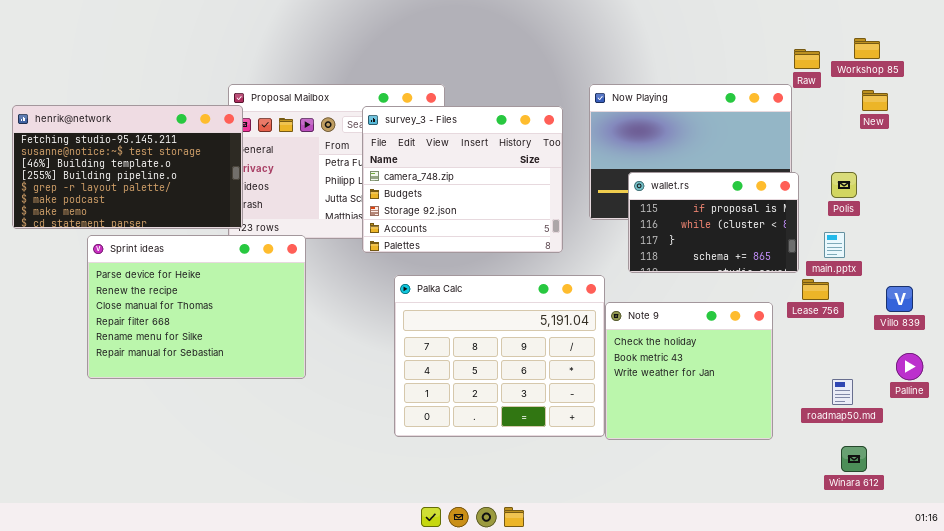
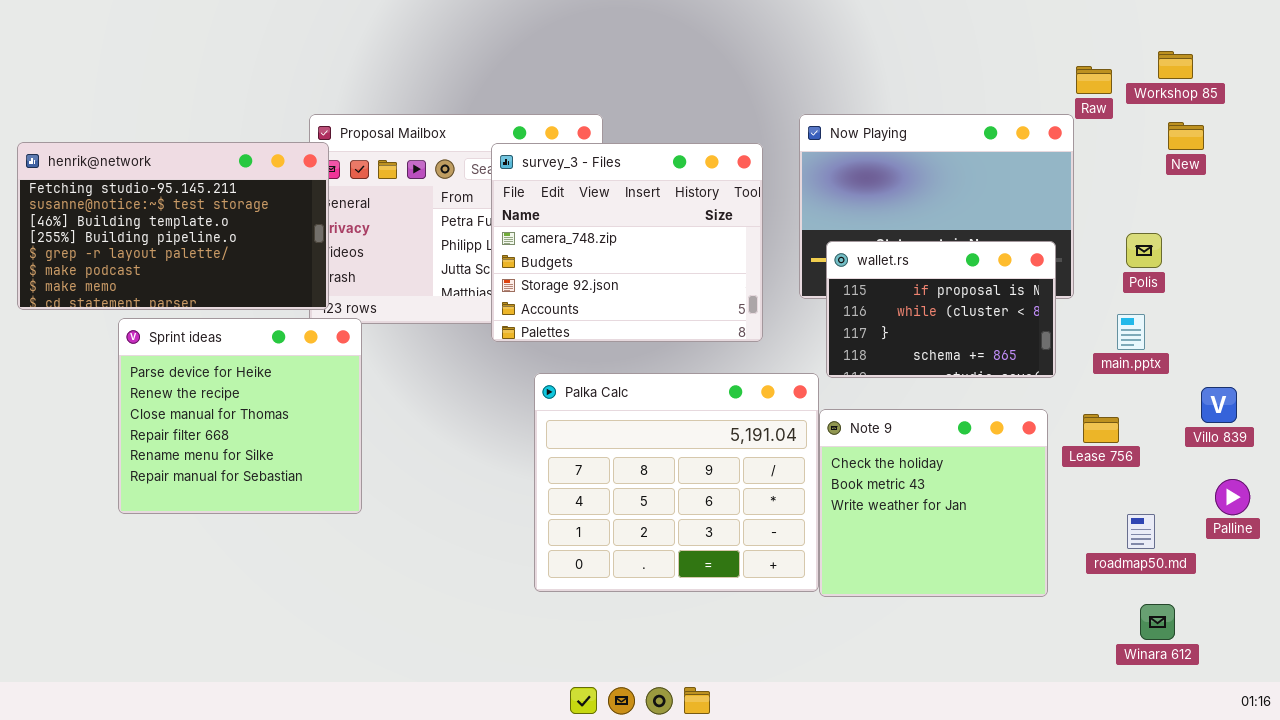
wallet.rs: [628,172,799,273] -> [826,241,1056,378], moved
Sprint ideas: [87,235,306,379] -> [118,318,362,514], resized
Lease 756: [802,279,829,300] -> [1083,414,1119,443], moved

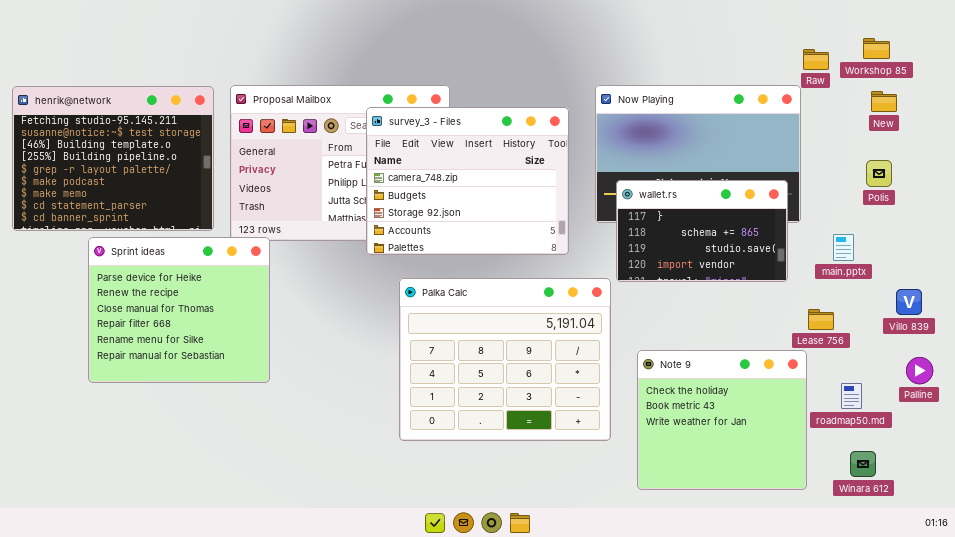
henrik@network: [17,142,329,310] -> [12,86,214,231], resized
Polis: [1126,233,1162,268] -> [866,160,892,187], moved
wallet.rs: [826,241,1056,378] -> [616,180,788,282], scrolled down 2 rows
Note 9: [819,409,1048,597] -> [637,350,807,490], moved

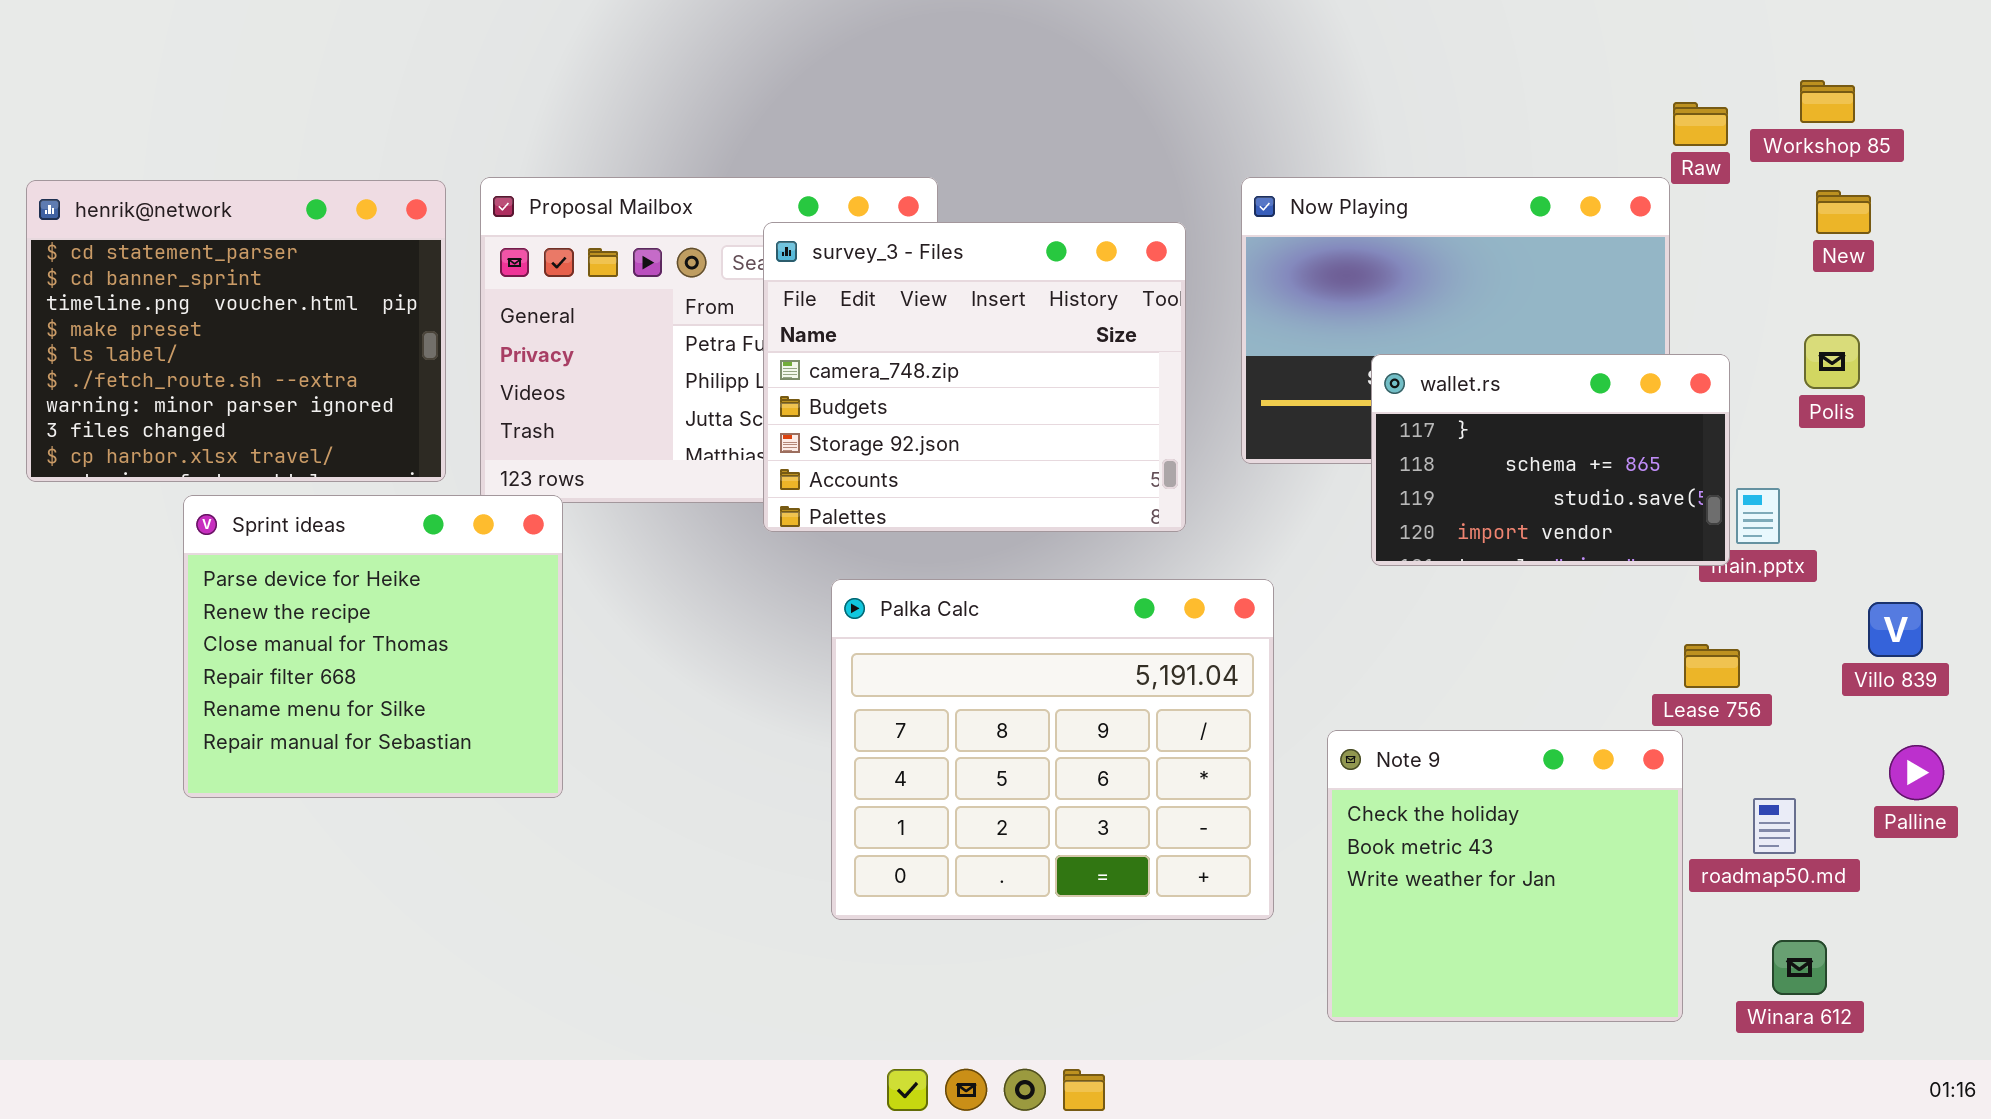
henrik@network: [12,86,214,231] -> [26,180,446,482], scrolled down 7 rows
wallet.rs: [616,180,788,282] -> [1371,354,1730,566], moved

